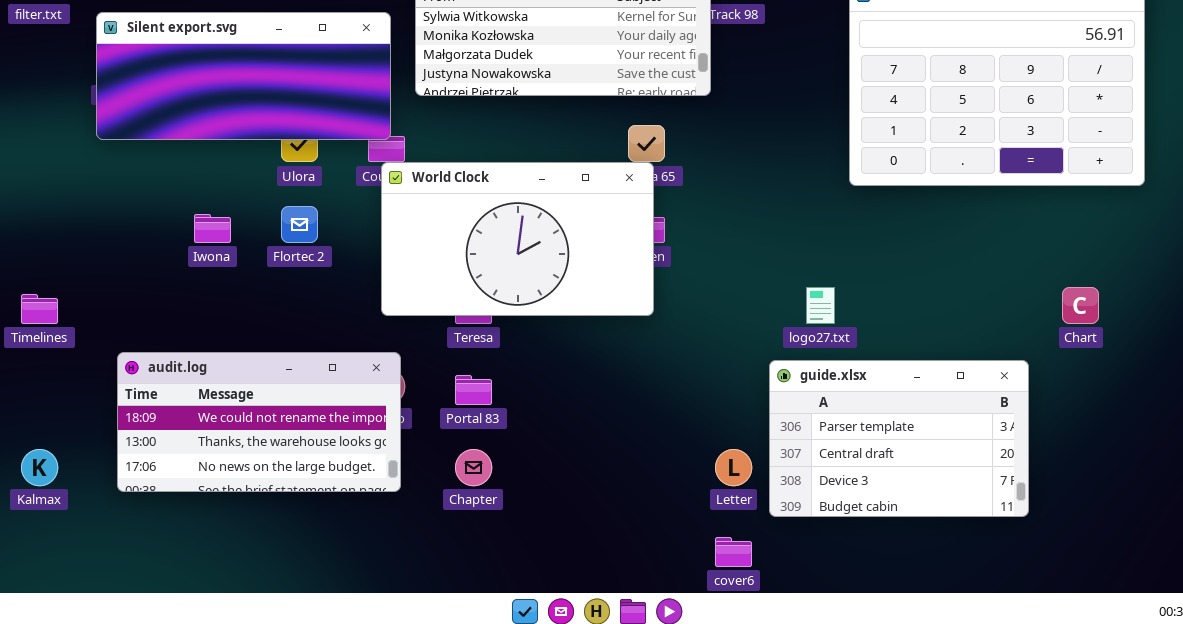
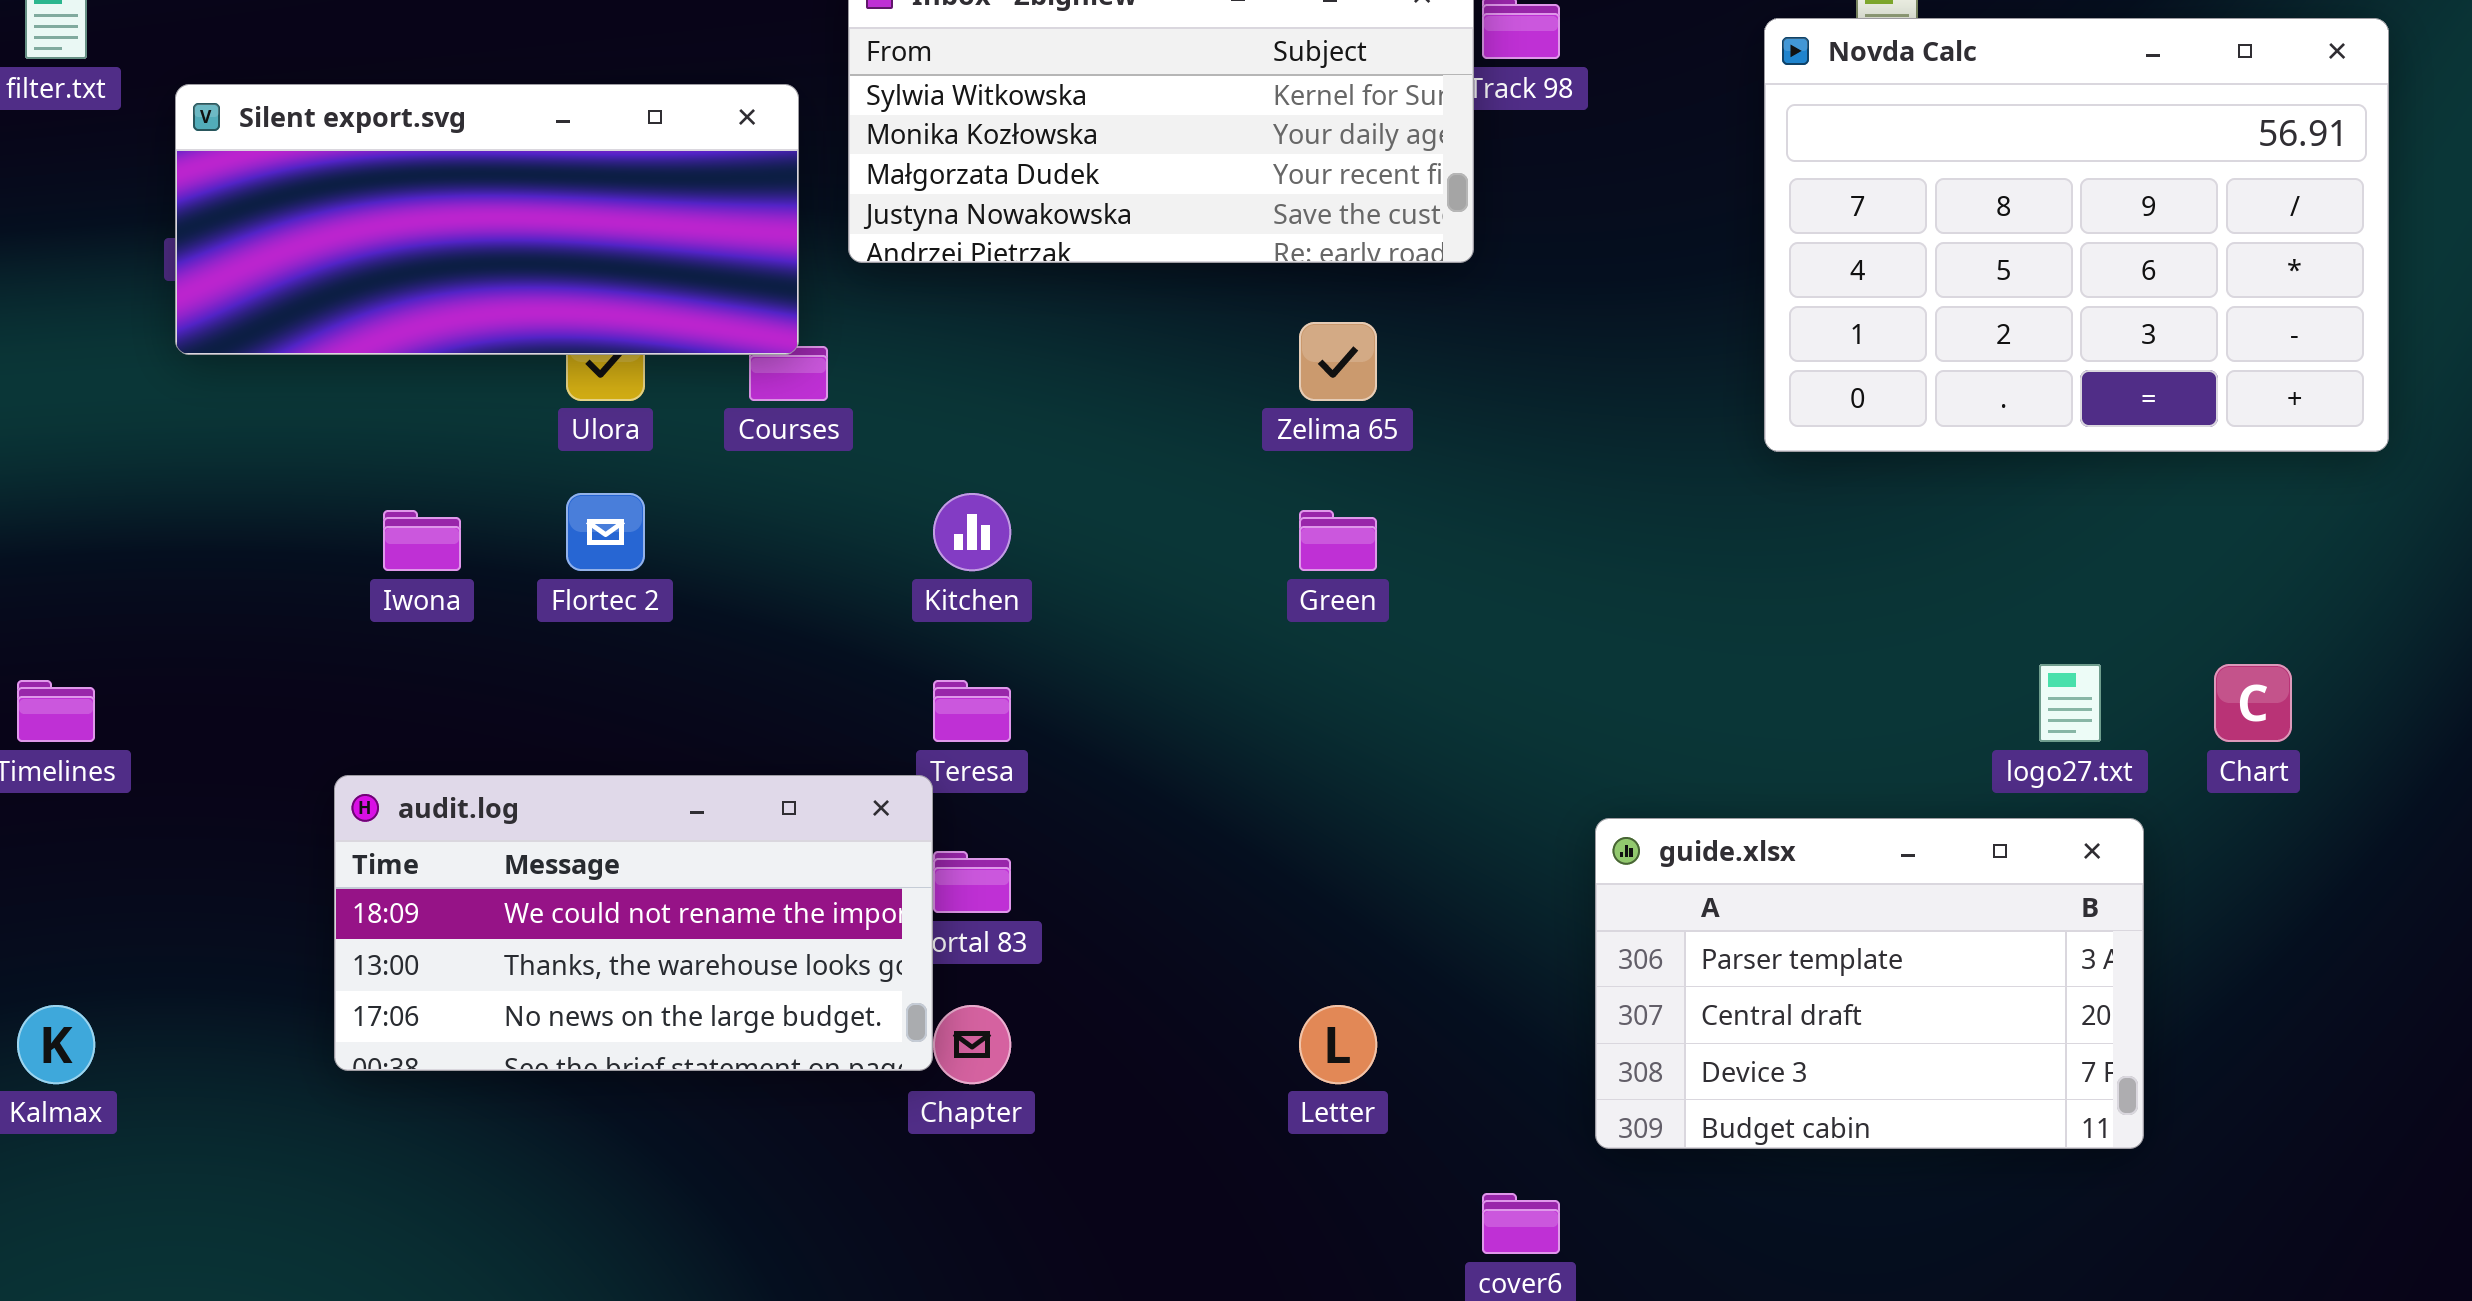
World Clock: [381,162,654,316] -> none, closed
logo27.txt: [806,287,835,324] -> [2039,664,2101,742], moved
audit.log: [117,352,401,492] -> [334,775,933,1071], moved
Letter: [715,449,752,486] -> [1299,1005,1377,1084], moved

